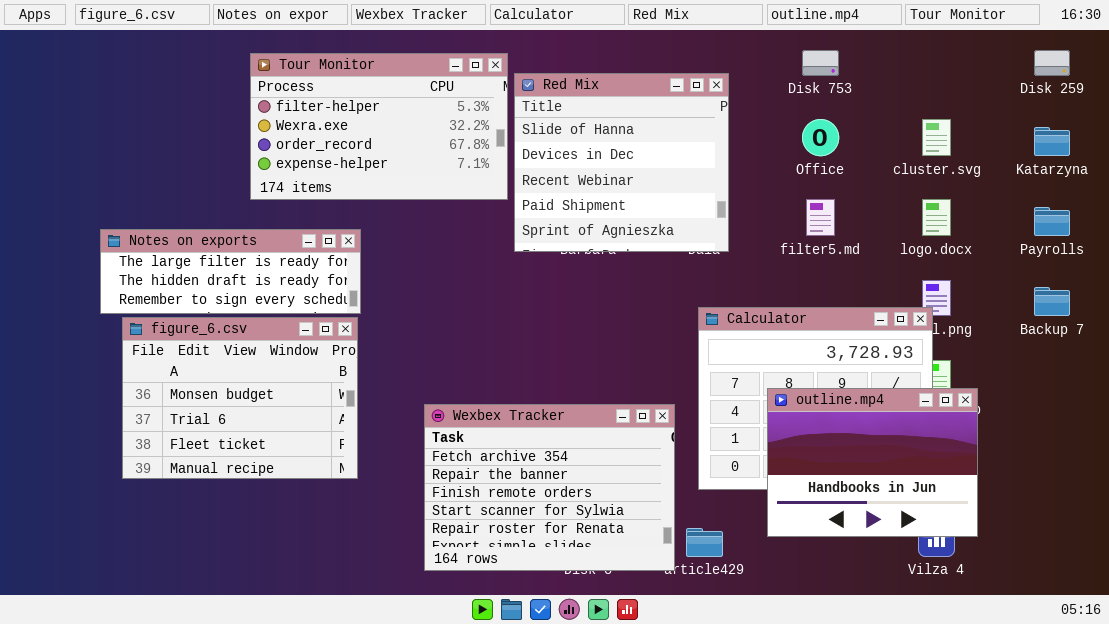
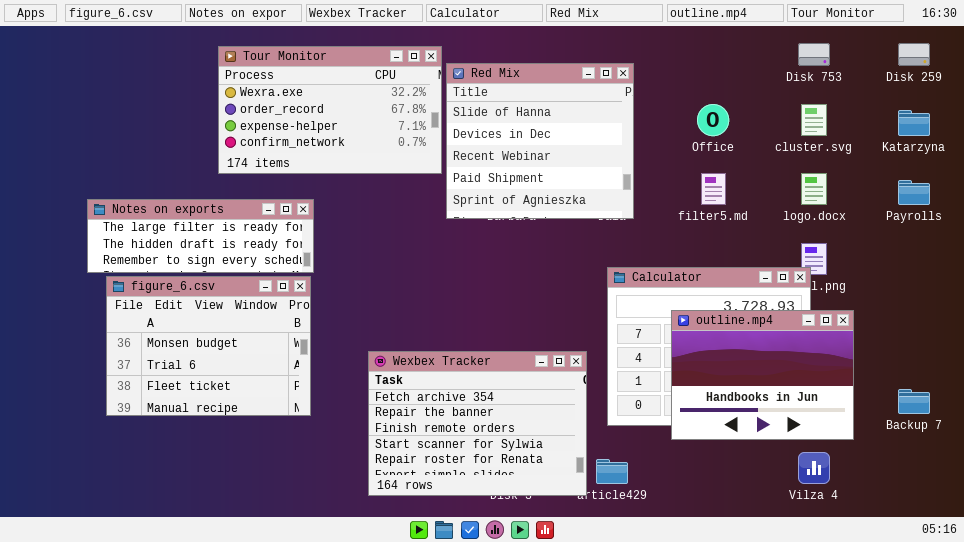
Disk 753: [802,50,839,76] -> [798,43,830,66], moved
Tour Monitor: [250,53,508,200] -> [218,46,442,174], scrolled down 1 row
Backup 7: [1034,287,1070,316] -> [898,389,930,414], moved
outline.mp4: [767,388,978,537] -> [671,310,854,440], moved

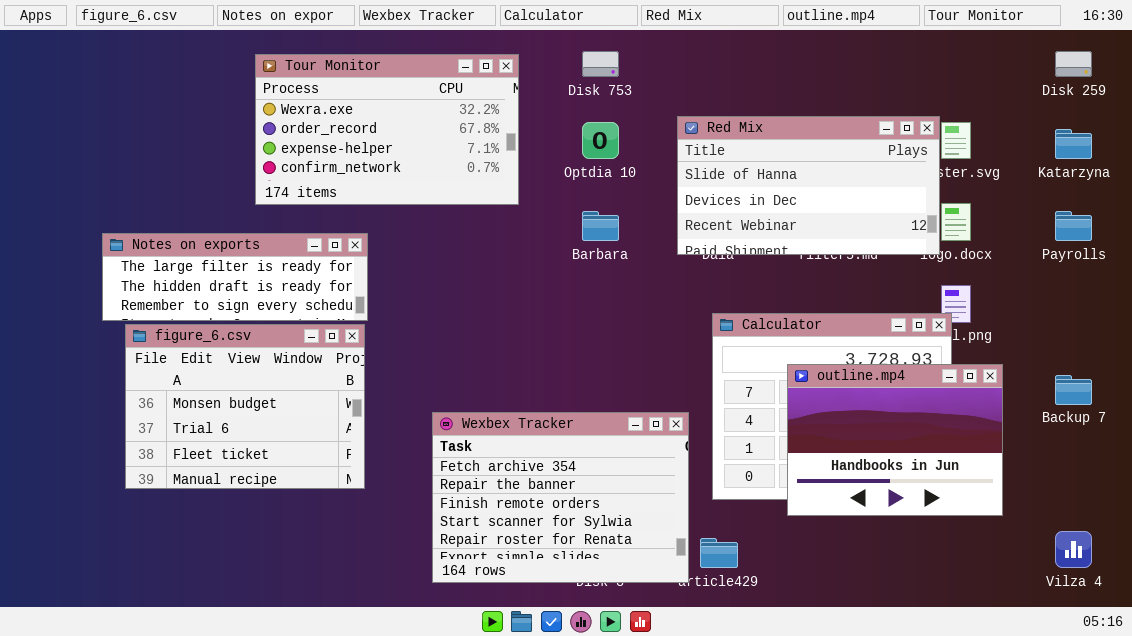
Disk 753: [798,43,830,66] -> [582,51,619,77], moved
Red Mix: [446,63,634,219] -> [677,116,940,255], moved, resized
Backup 7: [898,389,930,414] -> [1055,375,1092,405], moved
Vilza 4: [798,452,830,484] -> [1055,531,1092,568], moved

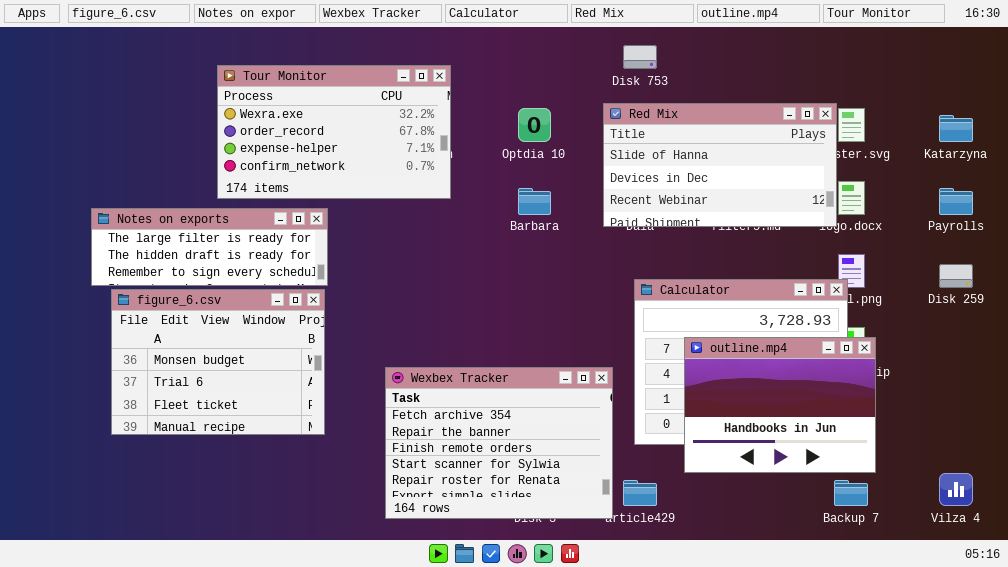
Disk 753: [582,51,619,77] -> [623,45,657,69], moved
Disk 259: [1055,51,1092,77] -> [939,264,973,288], moved
Tour Monitor: [255,54,519,205] -> [217,65,451,199], moved
outline.mp4: [787,364,1003,516] -> [684,337,876,473], moved
Backup 7: [1055,375,1092,405] -> [834,480,868,506], moved

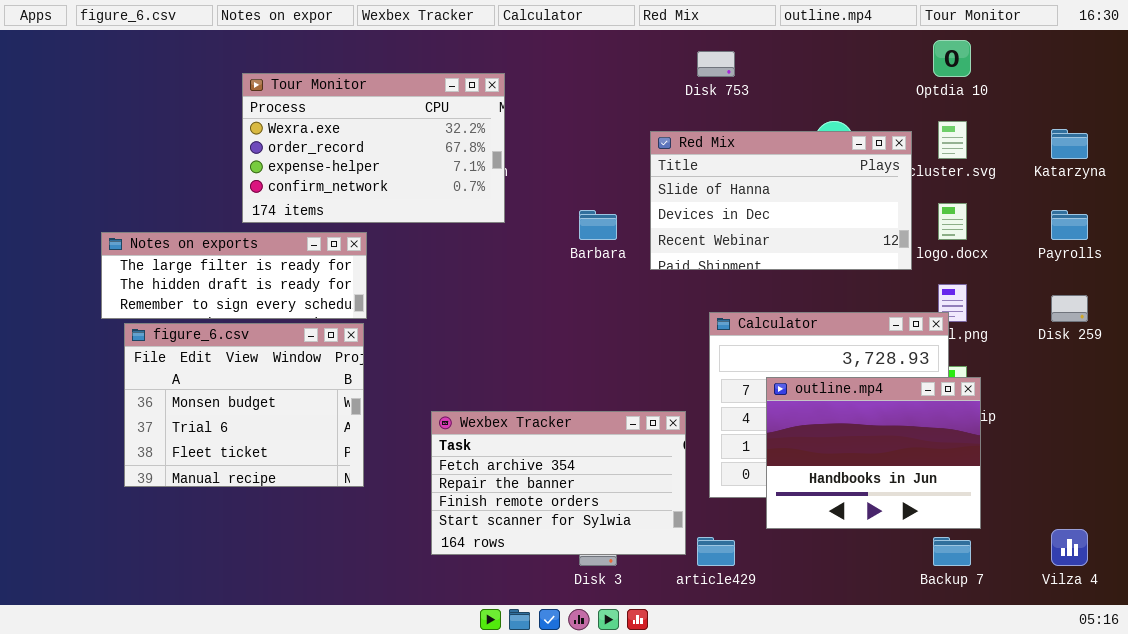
Red Mix: [603,103,837,227] -> [650,131,912,270], moved
Optdia 10: [518,108,551,142] -> [933,40,971,77], moved
Wexbex Tracker: [385,367,613,519] -> [431,411,686,555], resized

